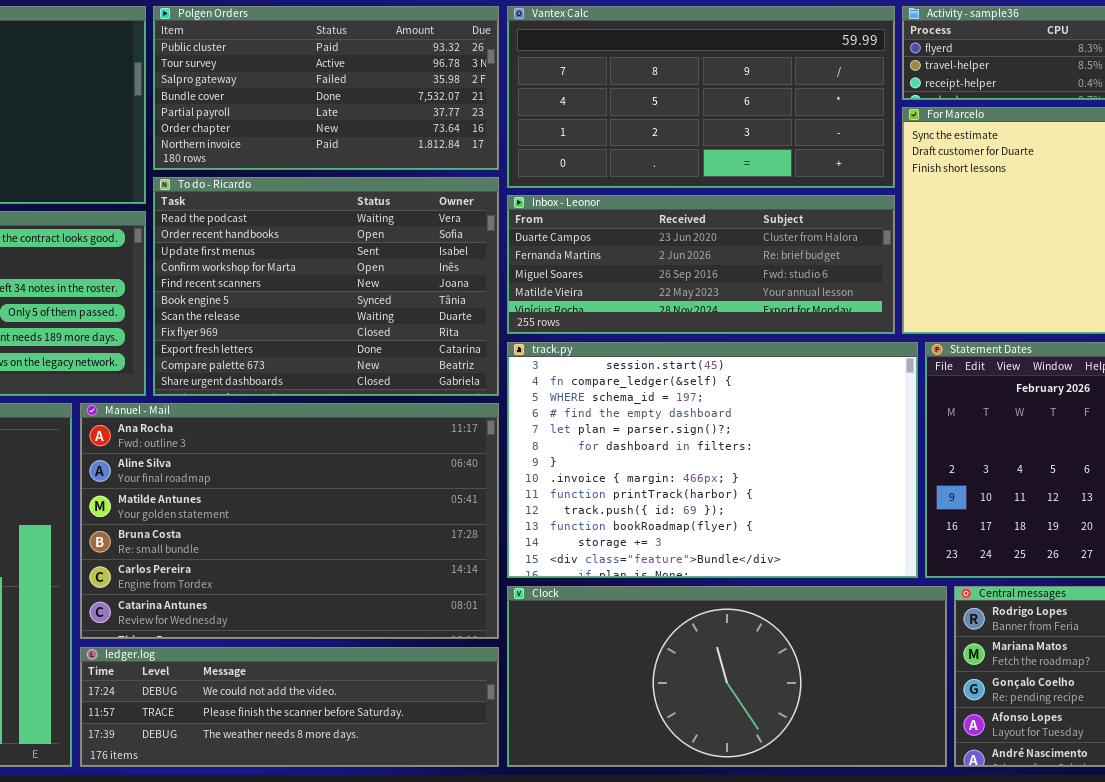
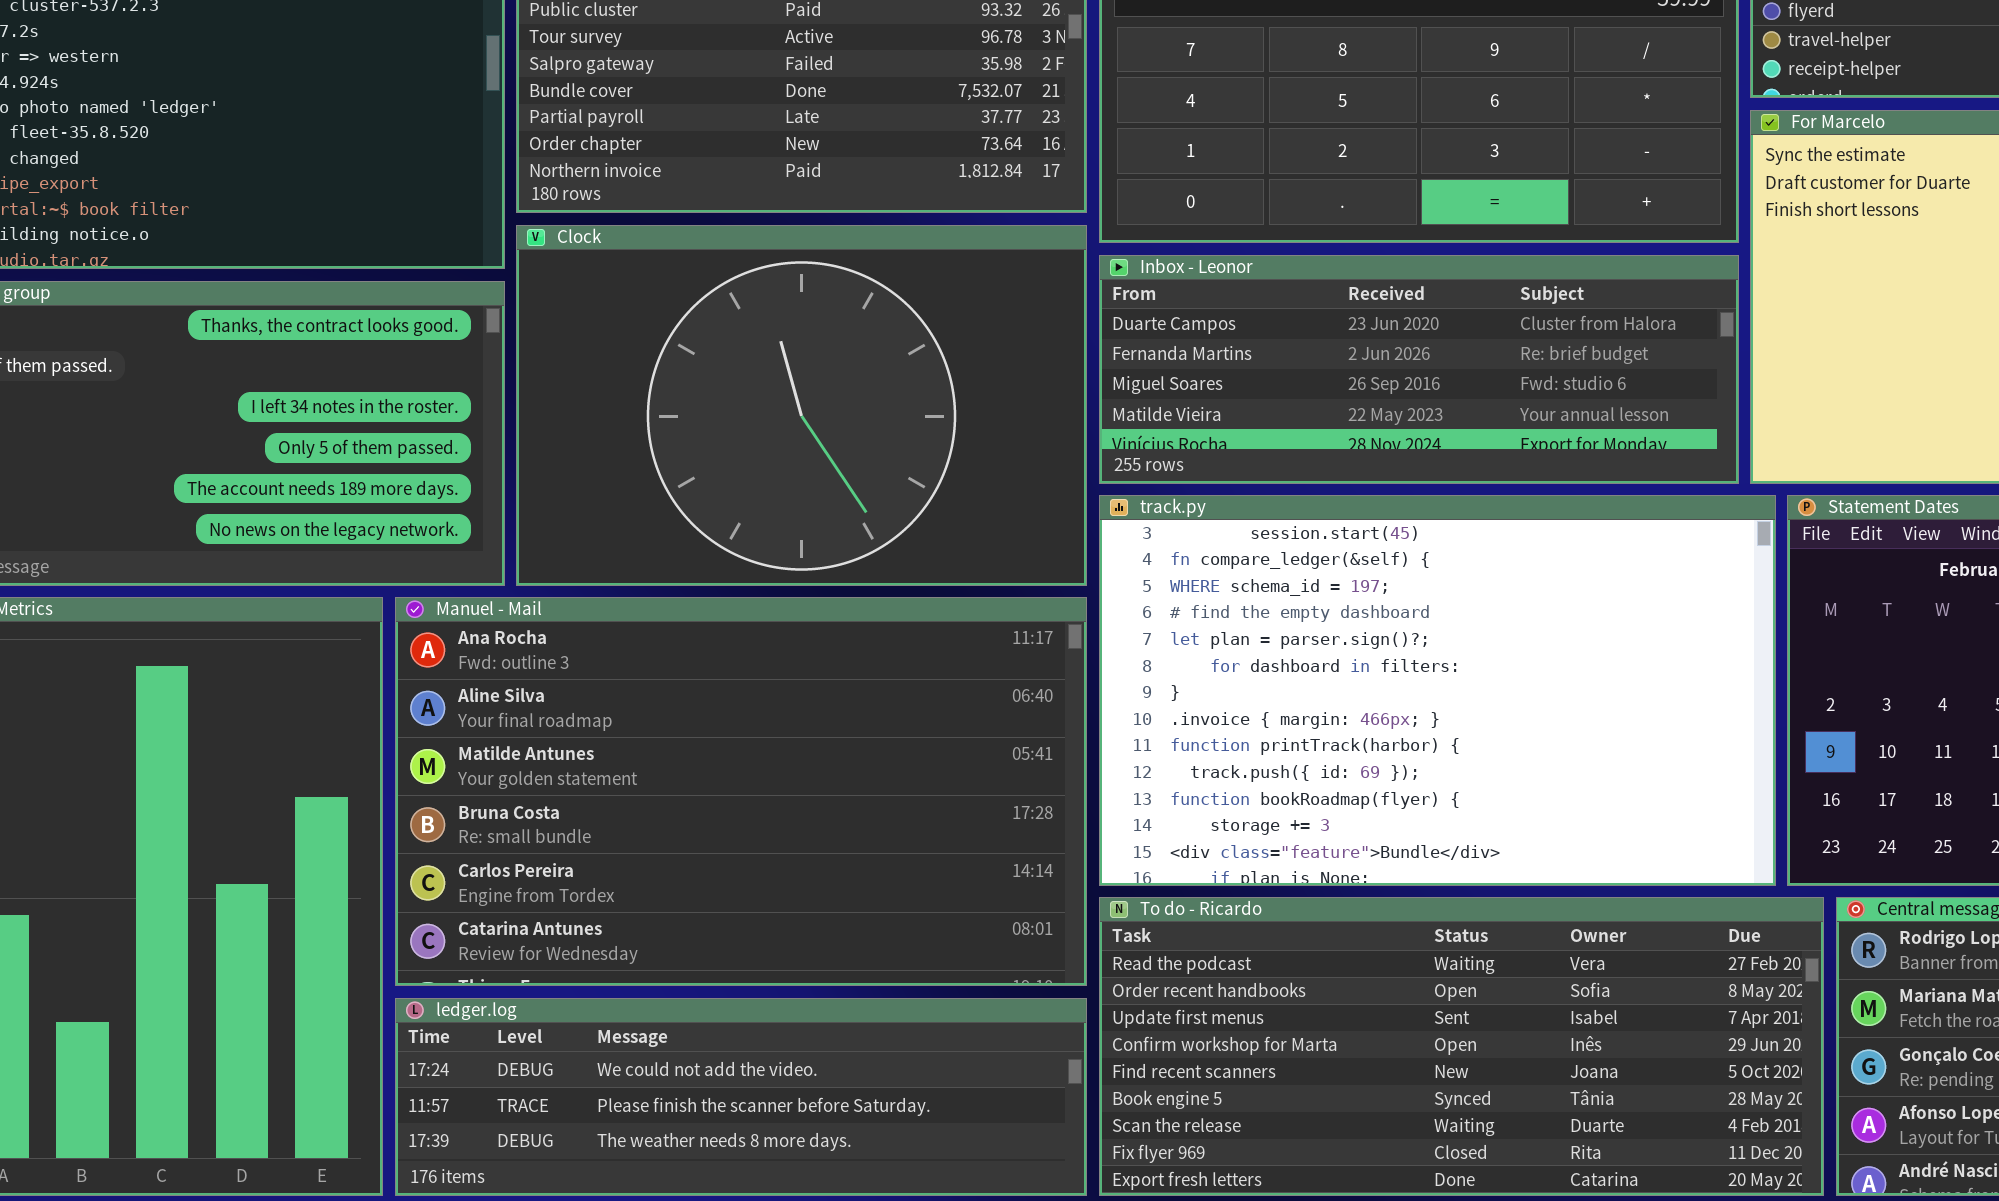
To do - Ricardo: [153,177,499,396] -> [1099,897,1824,1196], moved, resized
Clock: [507,586,947,767] -> [516,225,1087,586], moved, resized

